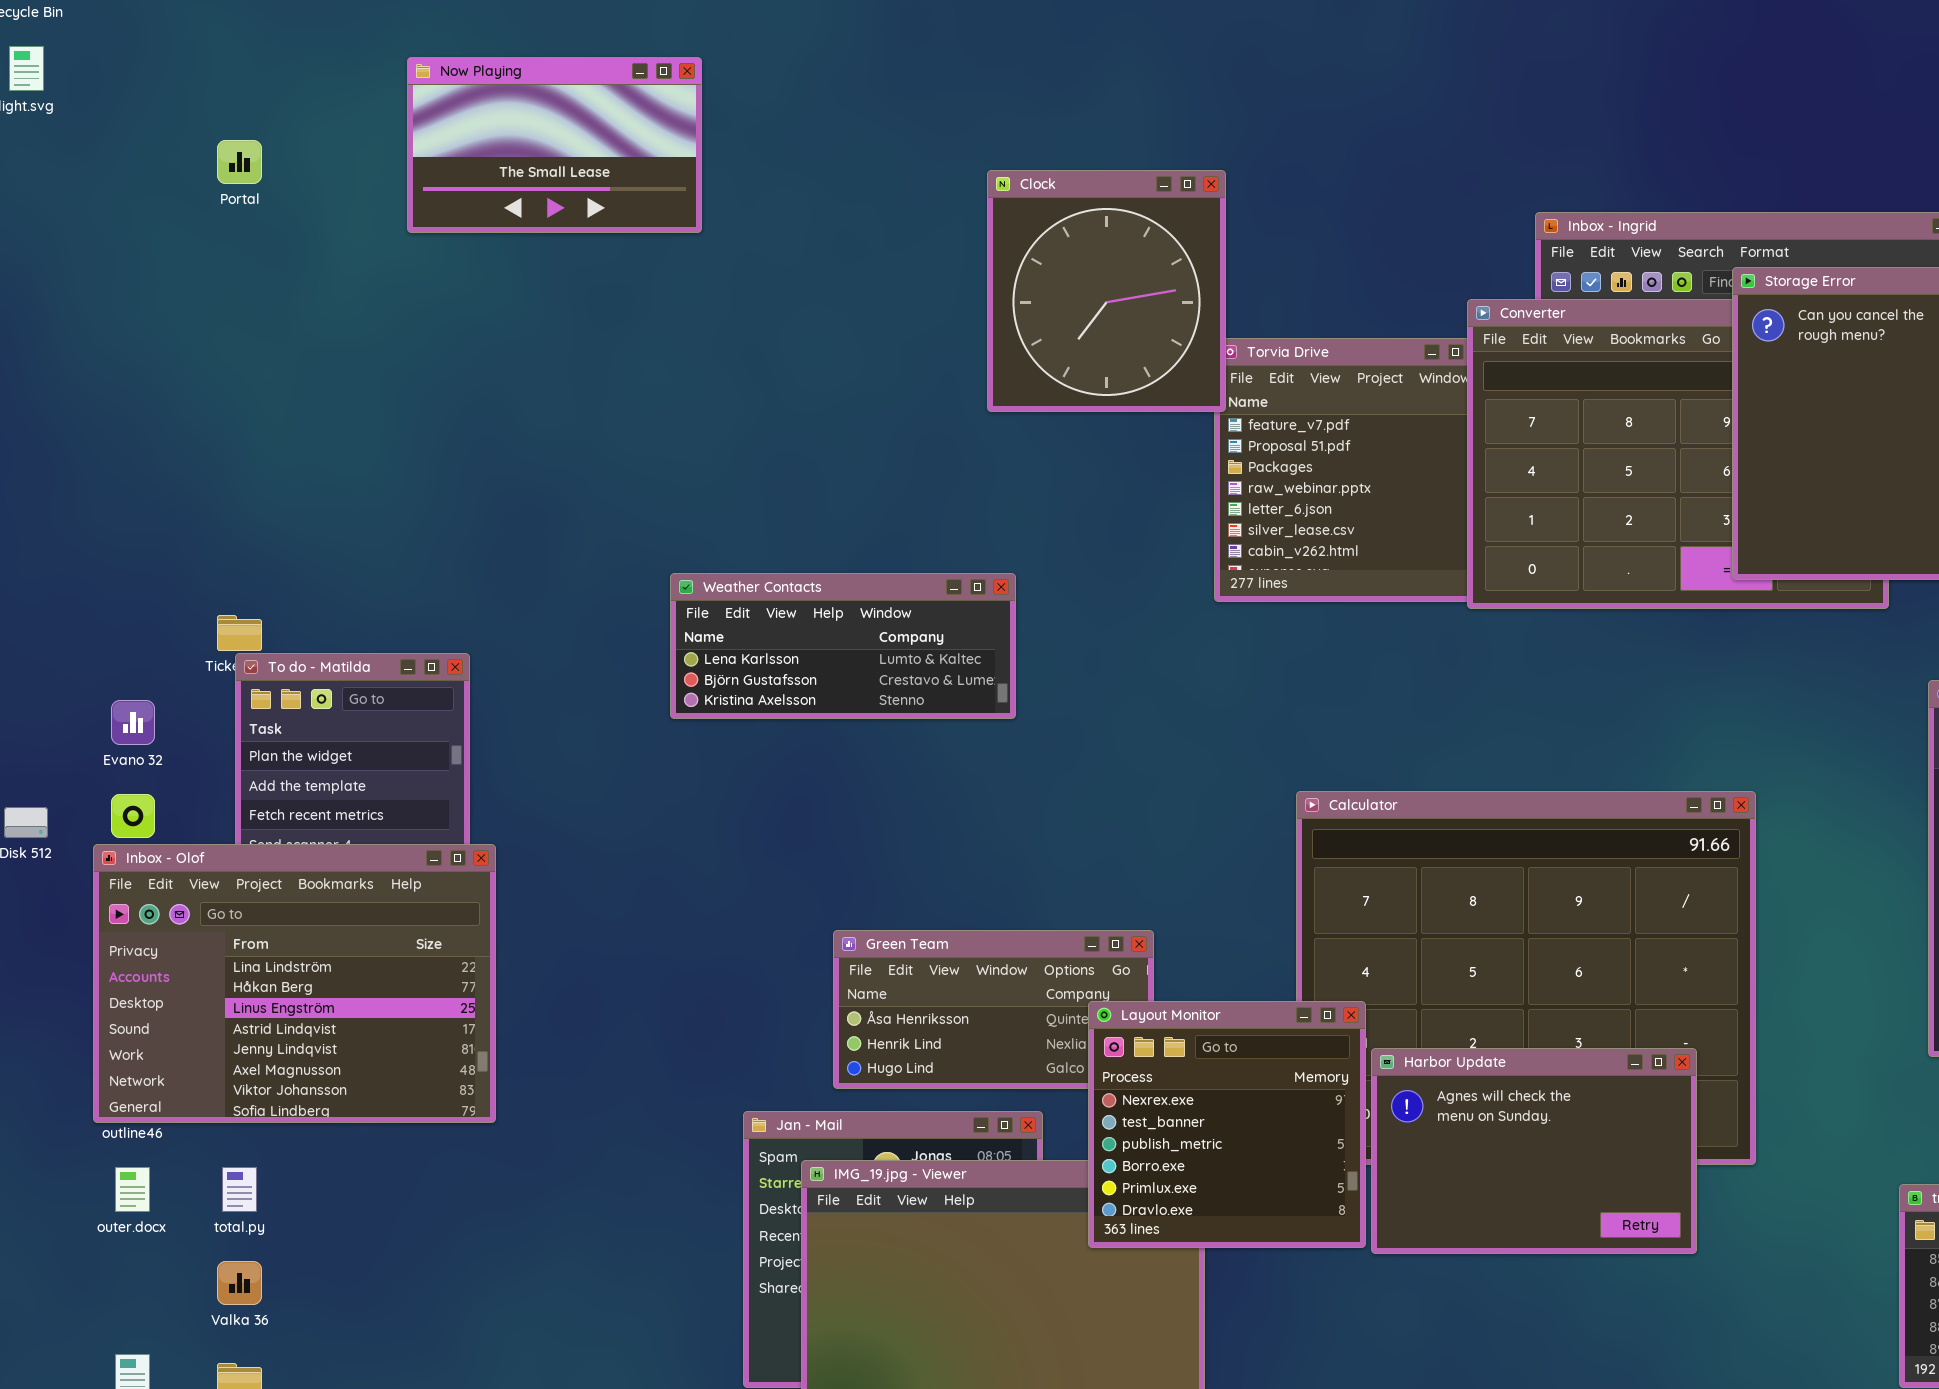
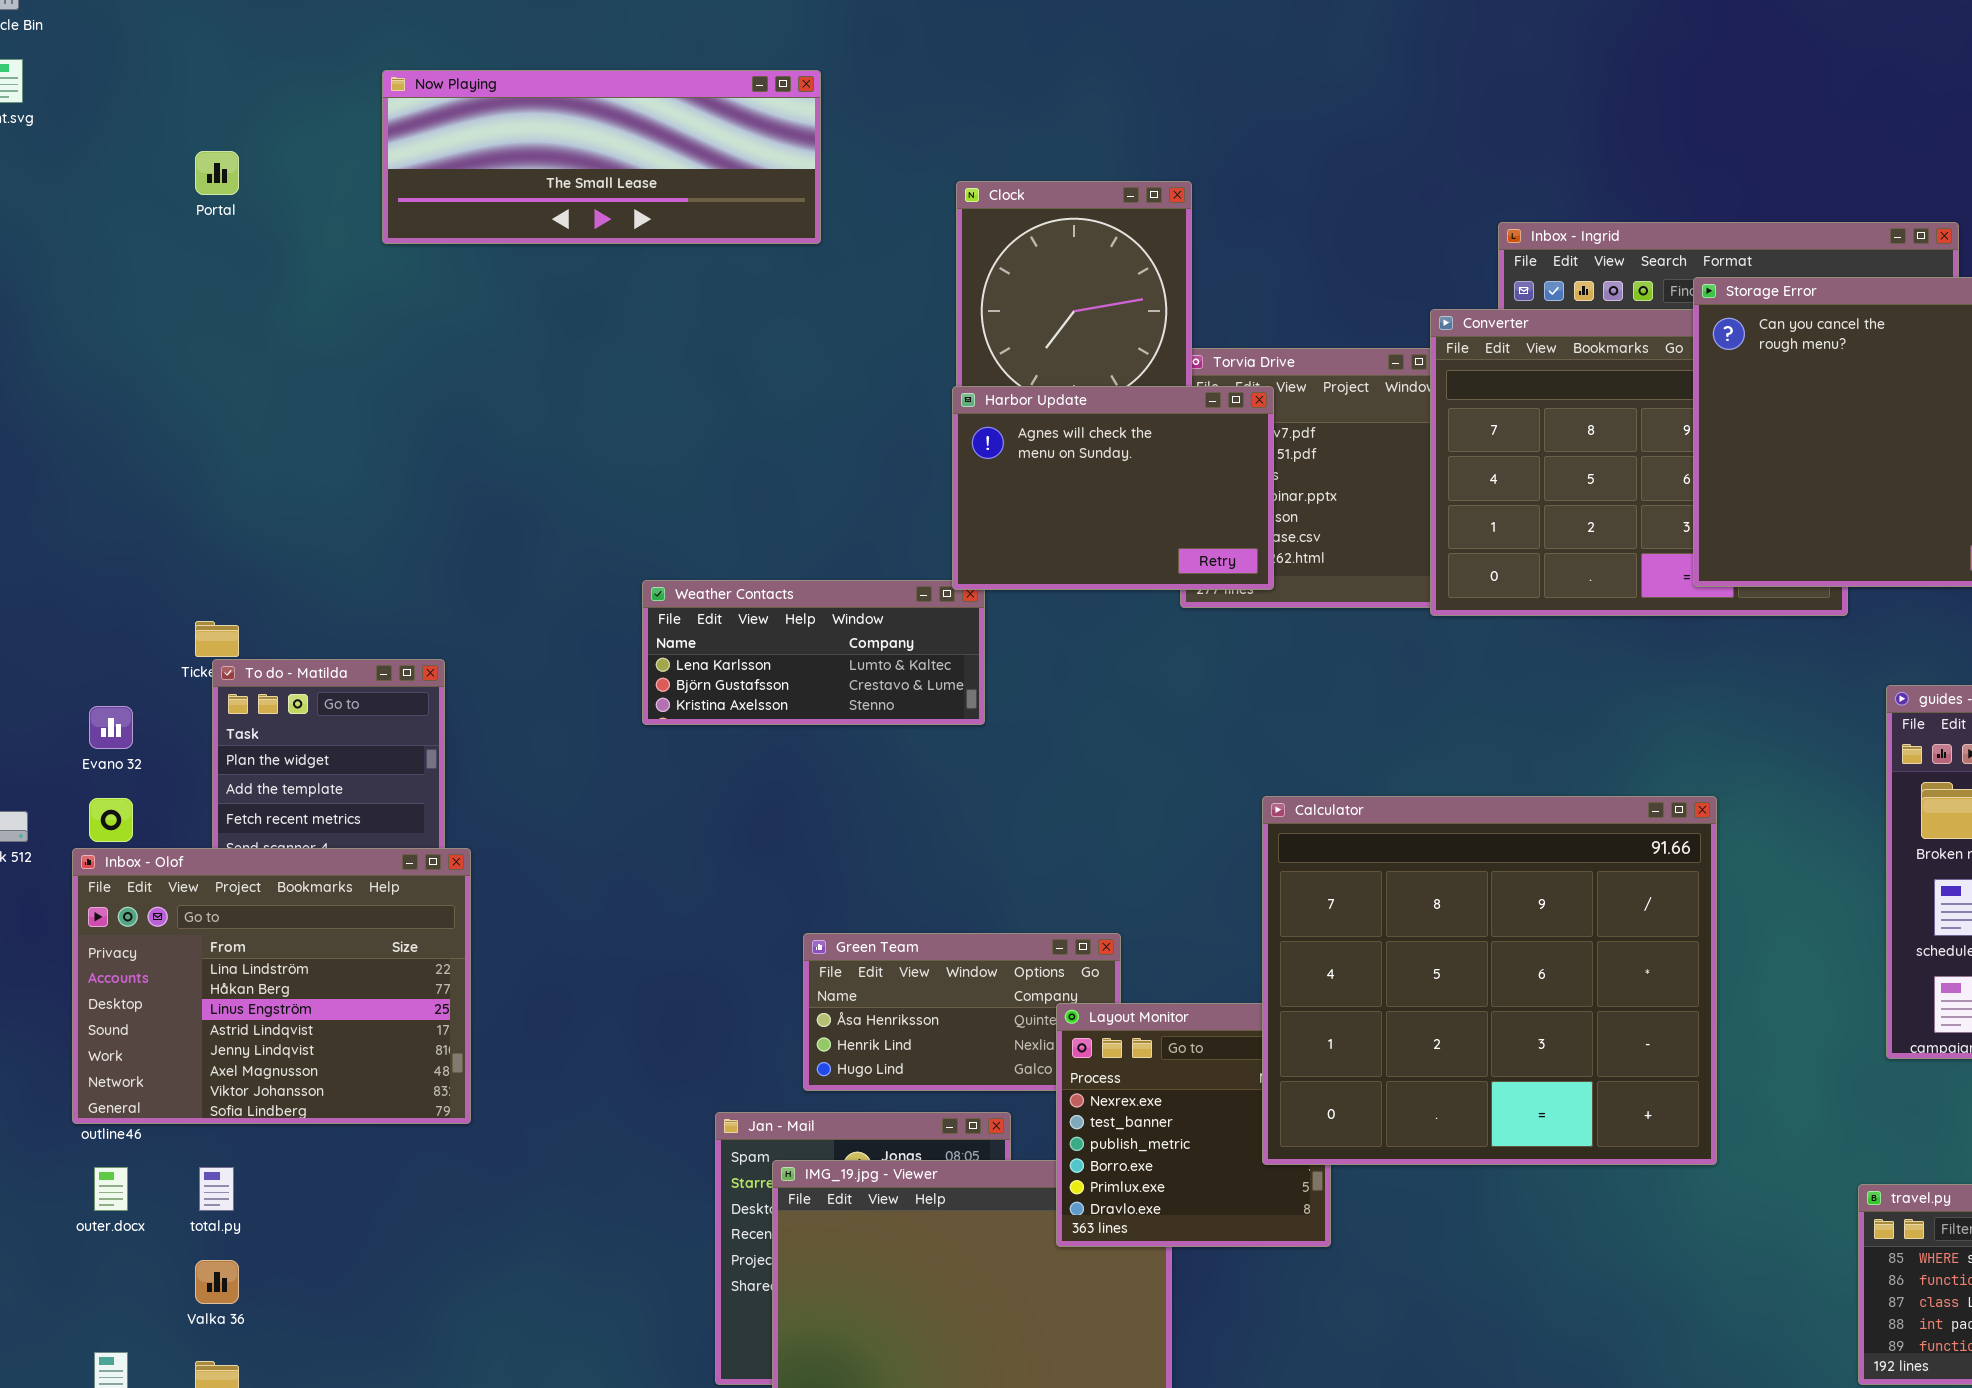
Now Playing: [407,57,702,233] -> [382,70,821,244], resized
Calculator: [1296,791,1756,1165] -> [1262,796,1717,1165], raised
Harbor Update: [1371,1048,1697,1254] -> [952,386,1274,590], moved

